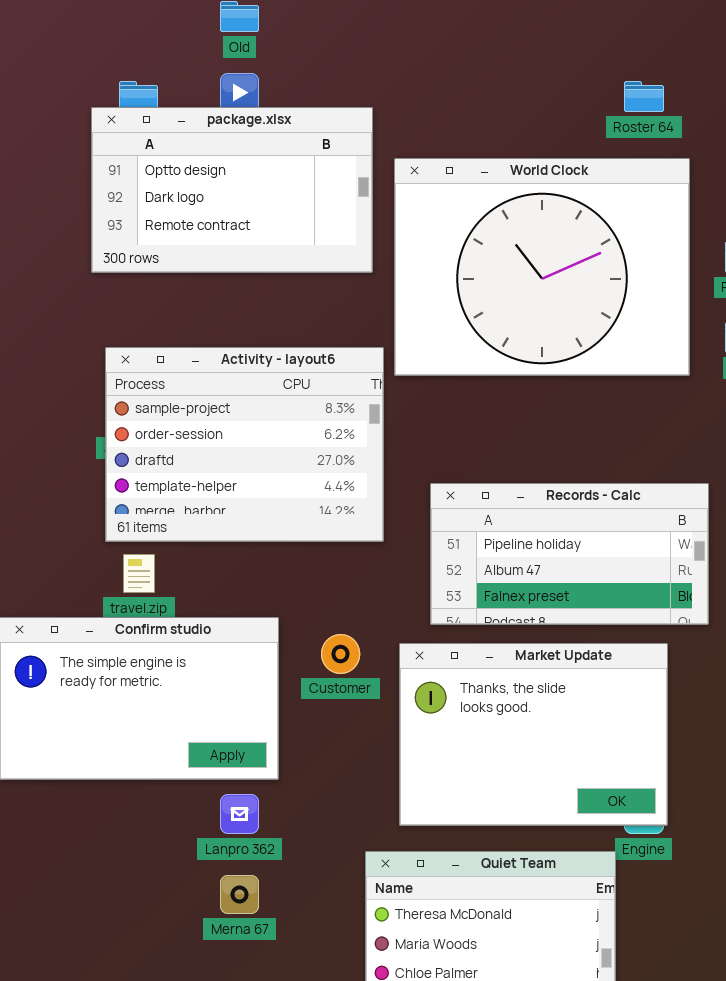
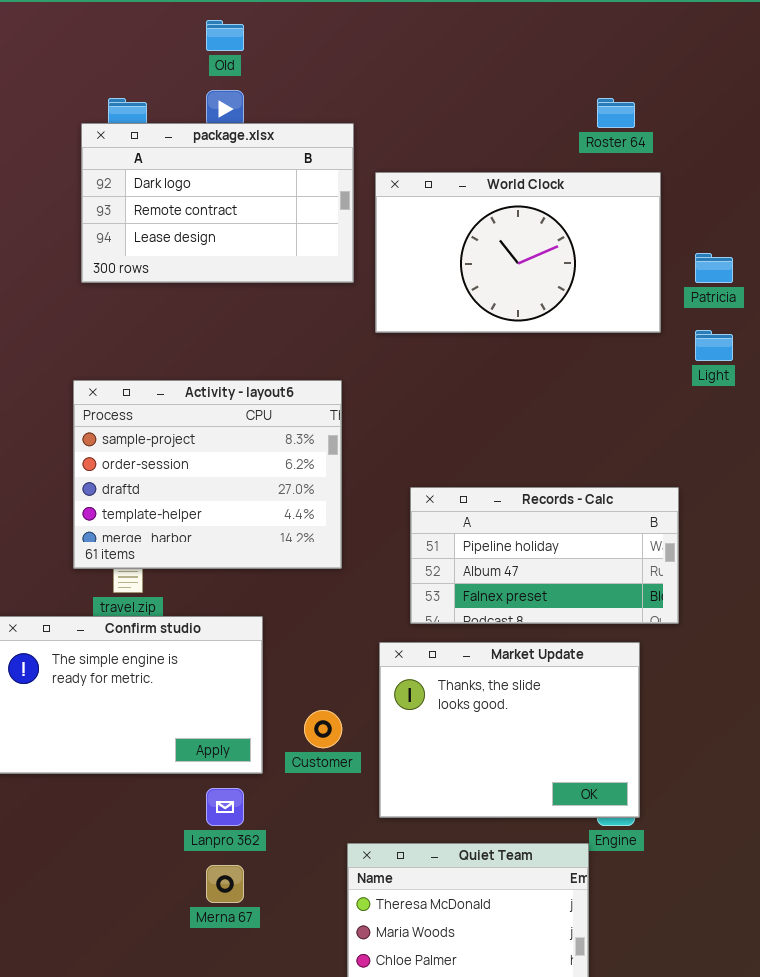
package.xlsx: [91,107,373,273] -> [81,123,354,283], scrolled down 1 row
World Clock: [394,158,690,376] -> [375,172,661,333], resized
Activity - layout6: [105,347,384,542] -> [73,380,342,569], moved
Customer: [321,634,360,674] -> [304,710,342,748], moved

